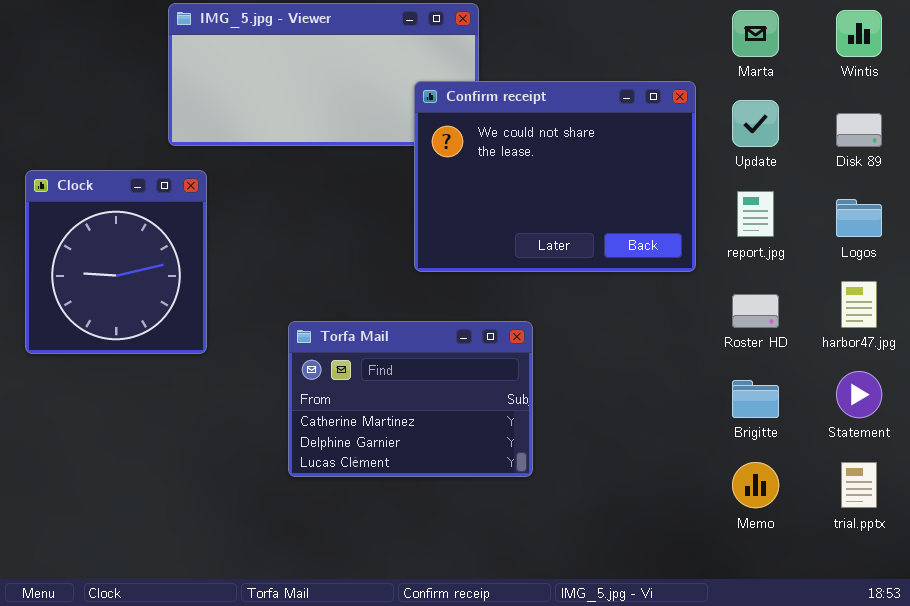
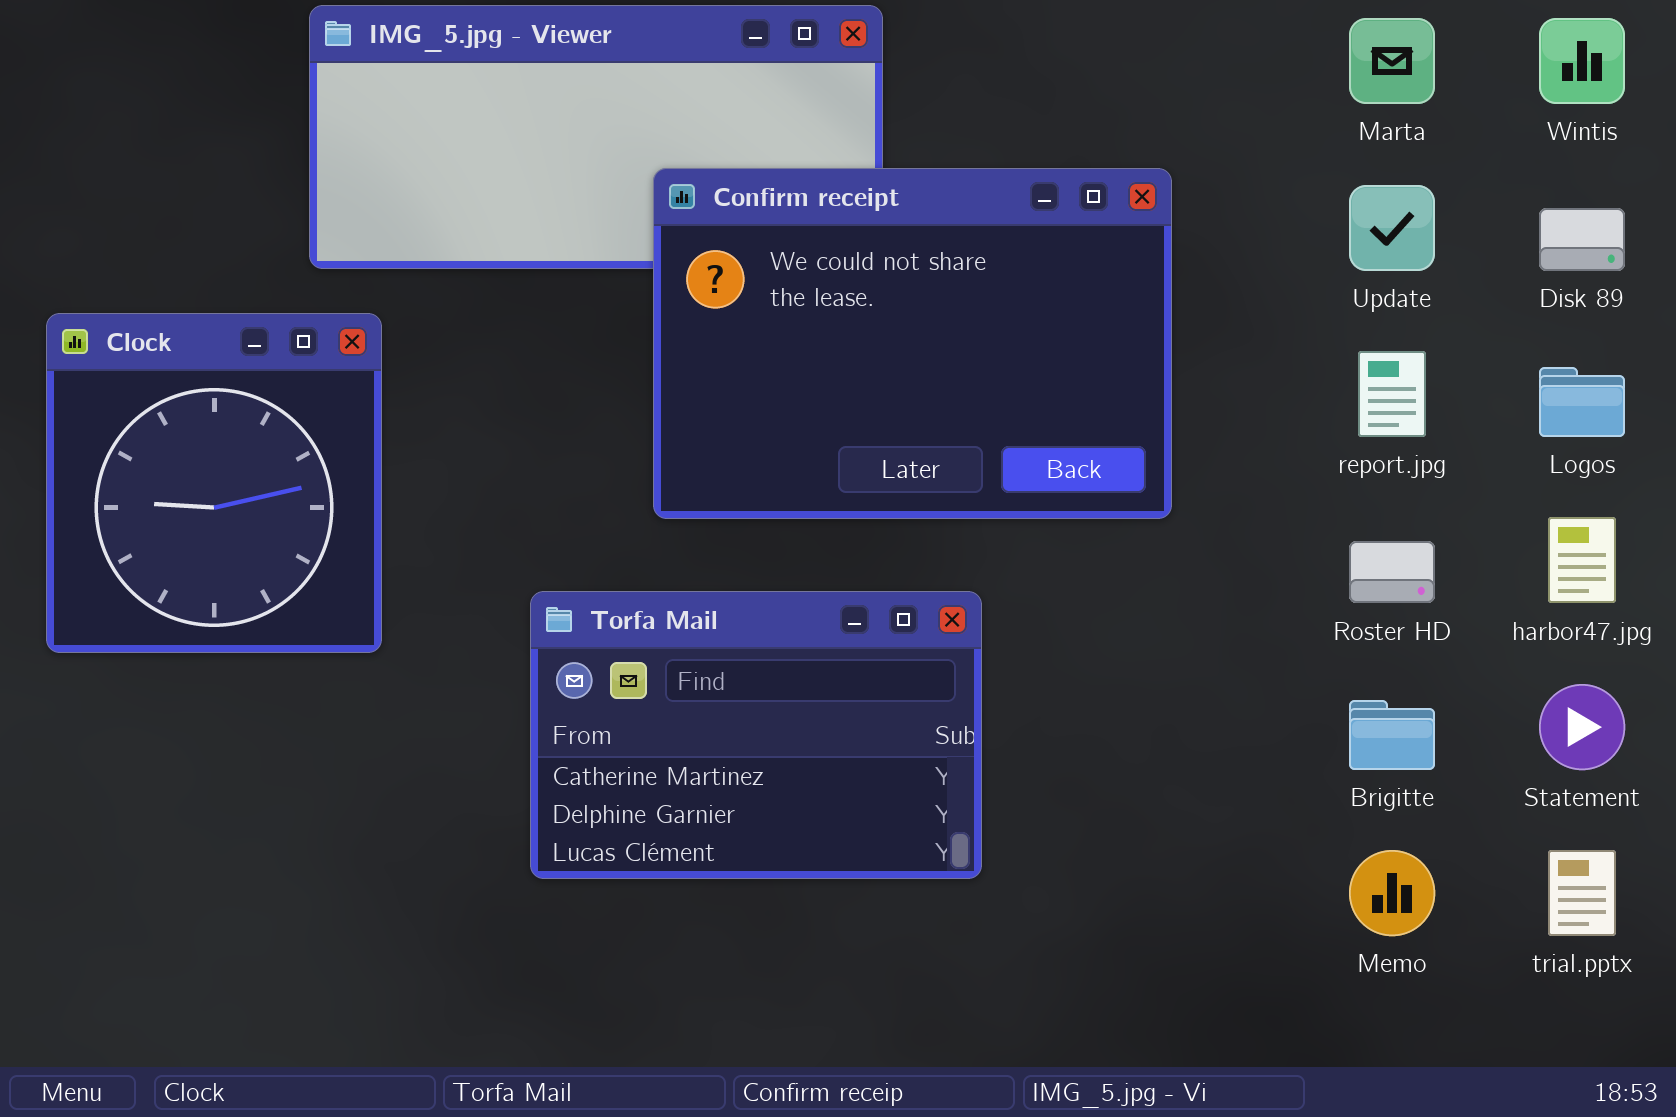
Confirm receipt: [414,81,696,272] -> [653,168,1172,519], moved

